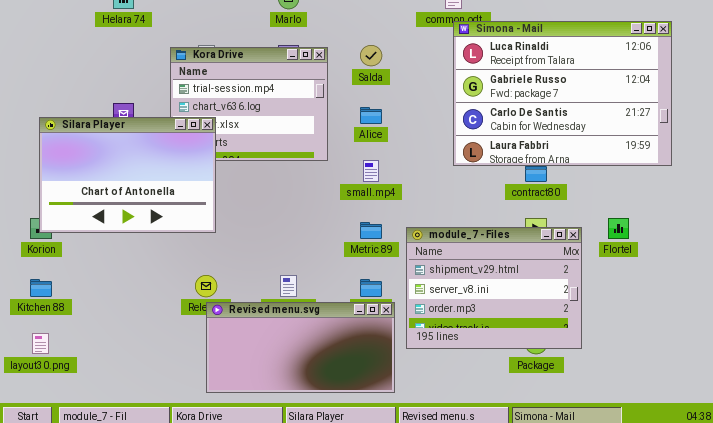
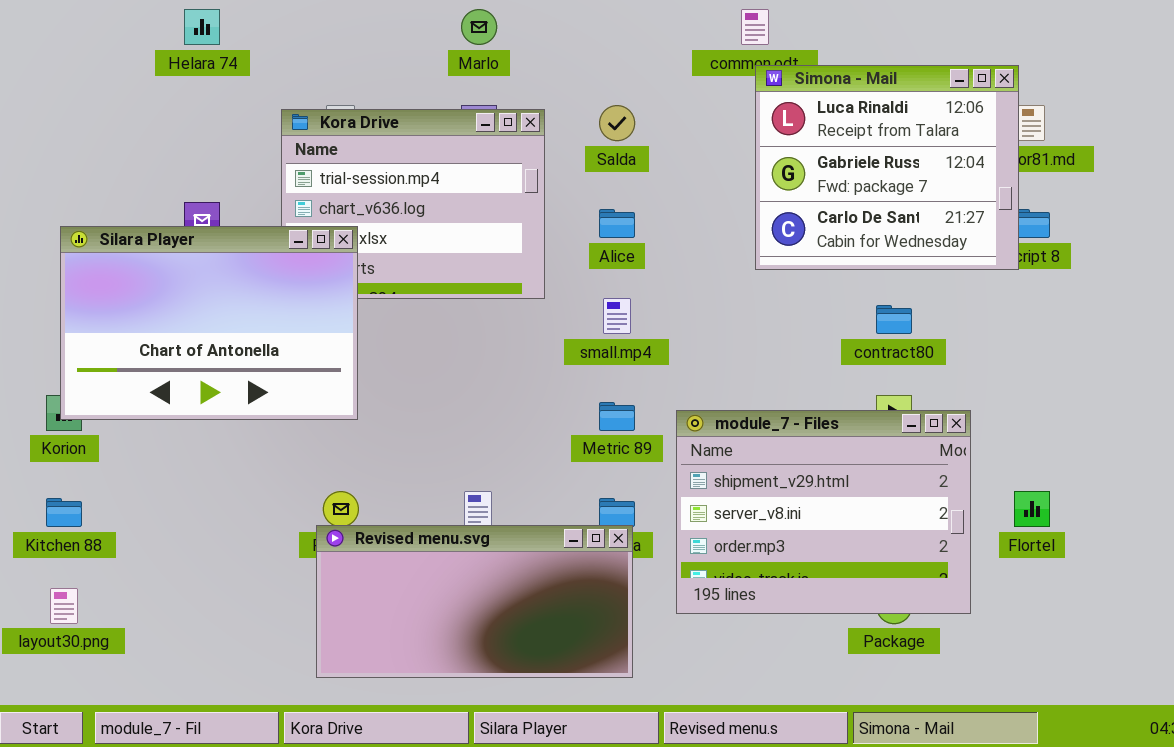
Simona - Mail: [453,21,672,166] -> [755,65,1019,270], resized
Flortel: [608,218,629,239] -> [1014,491,1050,527], moved
Revised menu.svg: [206,302,395,393] -> [316,525,633,678], moved

